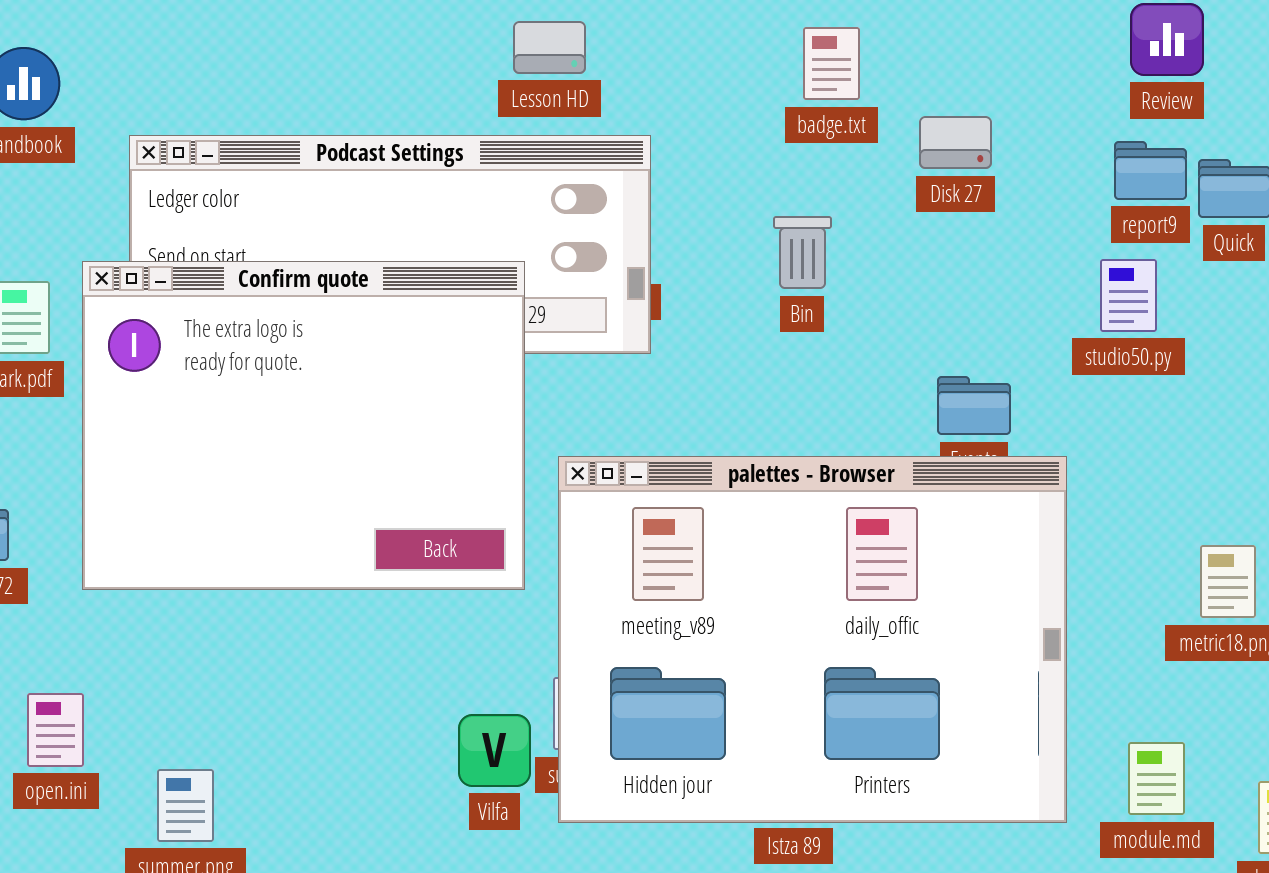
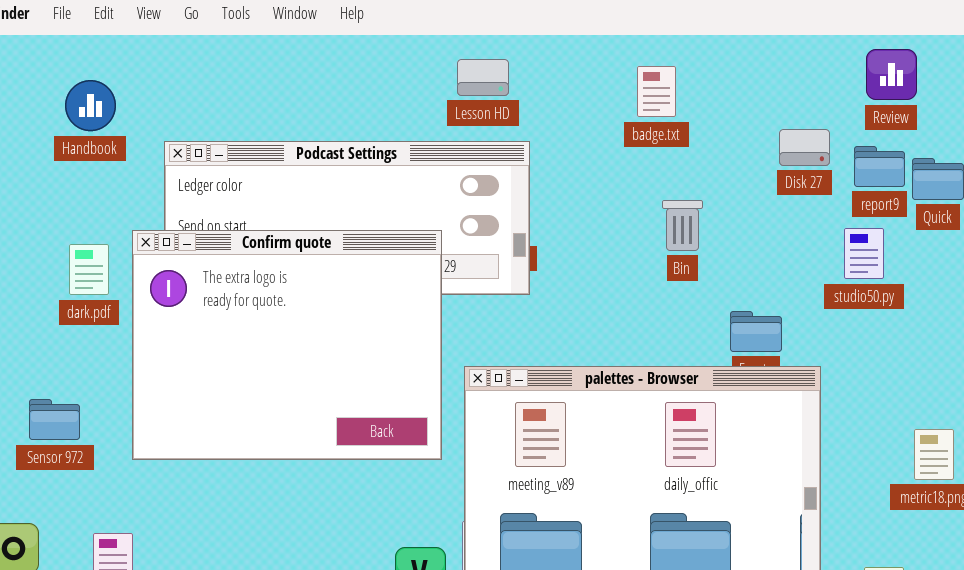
Lesson HD: [513,21,586,74] -> [457,59,509,96], moved
Disk 27: [919,116,992,169] -> [779,129,830,166], moved
Bin: [773,216,832,289] -> [662,200,703,251], moved

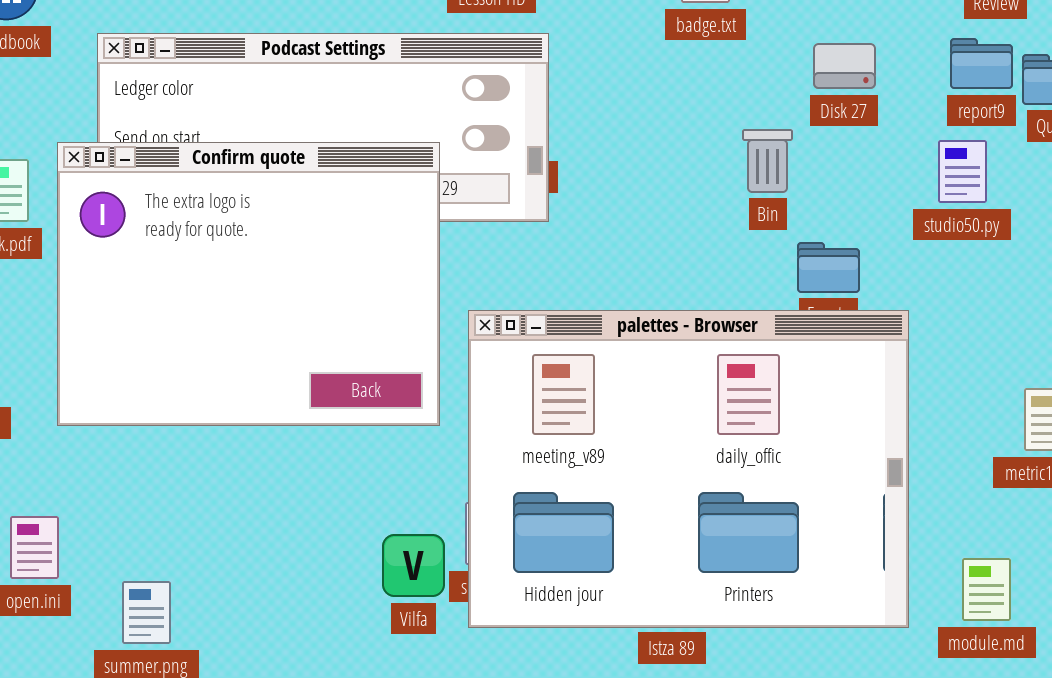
Disk 27: [779,129,830,166] -> [813,43,876,89], moved
Bin: [662,200,703,251] -> [742,129,793,193], moved

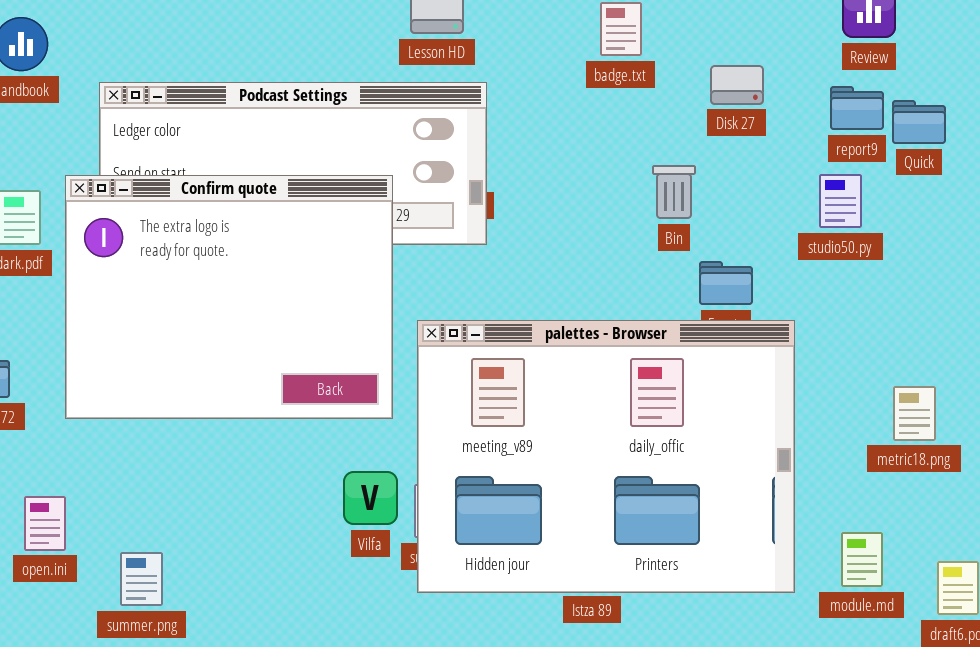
Disk 27: [813,43,876,89] -> [710,65,764,105], moved
Vilfa: [382,534,445,597] -> [343,471,398,525], moved

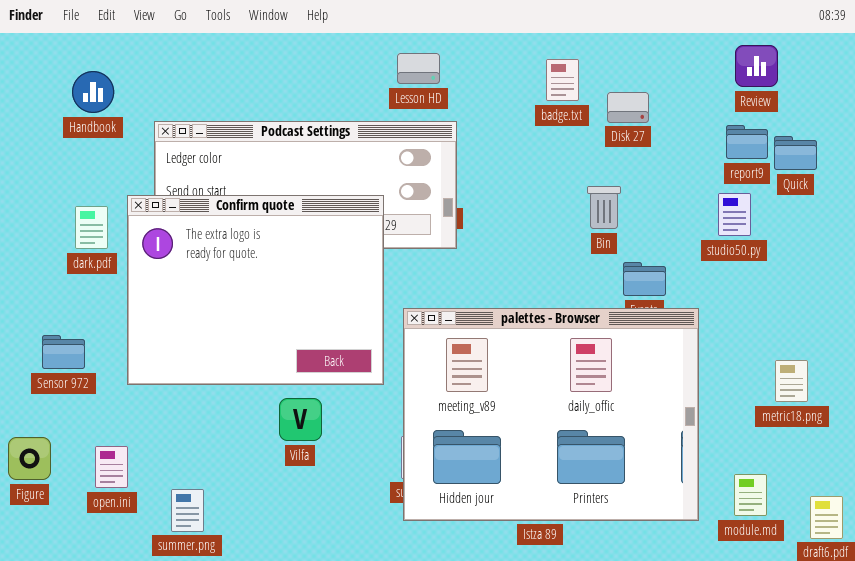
Disk 27: [710,65,764,105] -> [607,92,649,123], moved
Vilfa: [343,471,398,525] -> [279,398,322,441], moved

